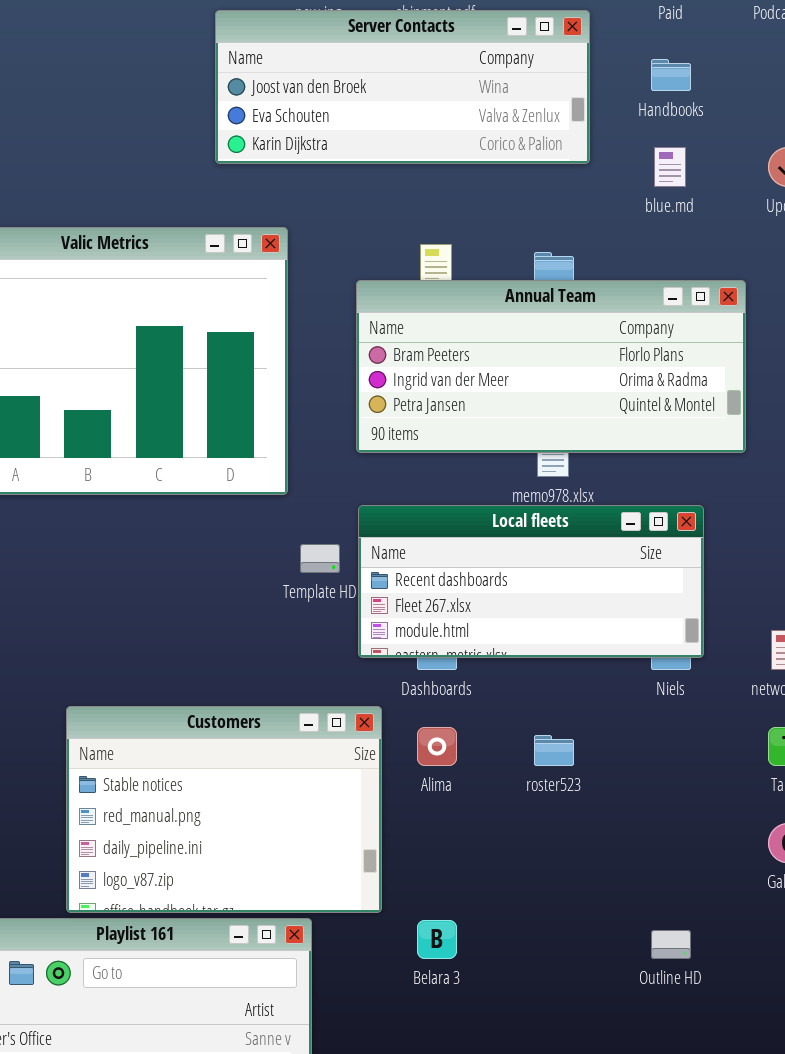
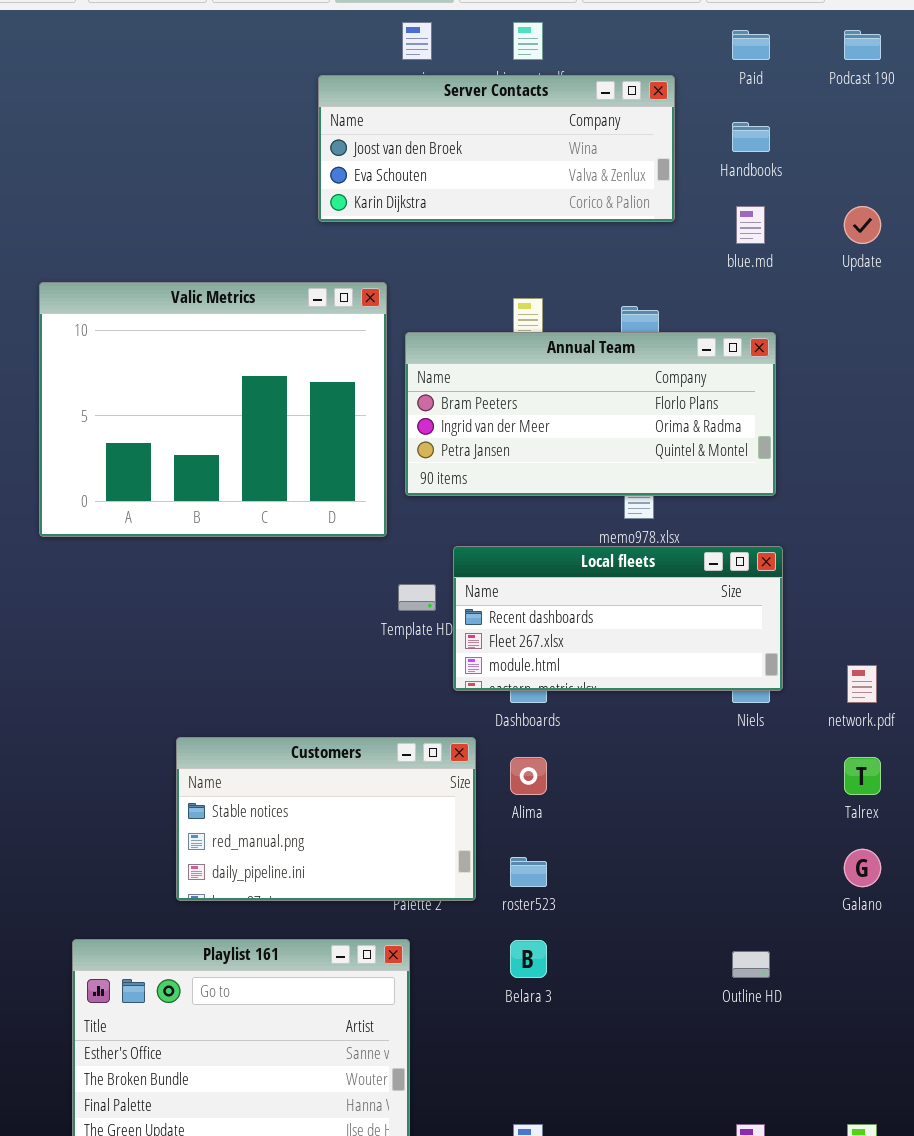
Annual Team: [356,280,746,453] -> [405,332,776,496], moved
Customers: [66,706,382,913] -> [176,737,476,901], resized
roster523: [534,735,574,766] -> [510,857,547,887], moved

